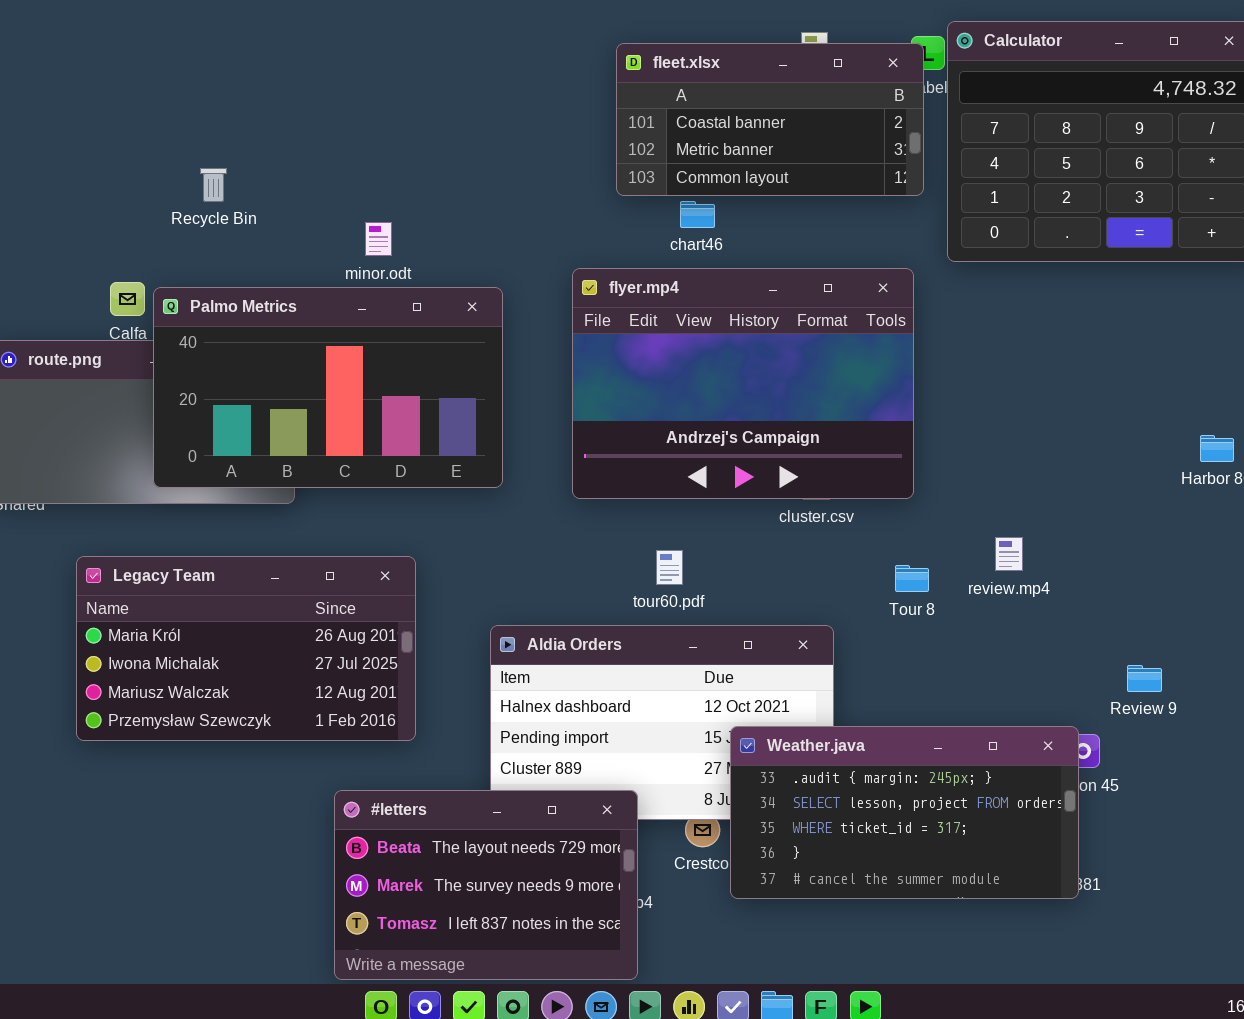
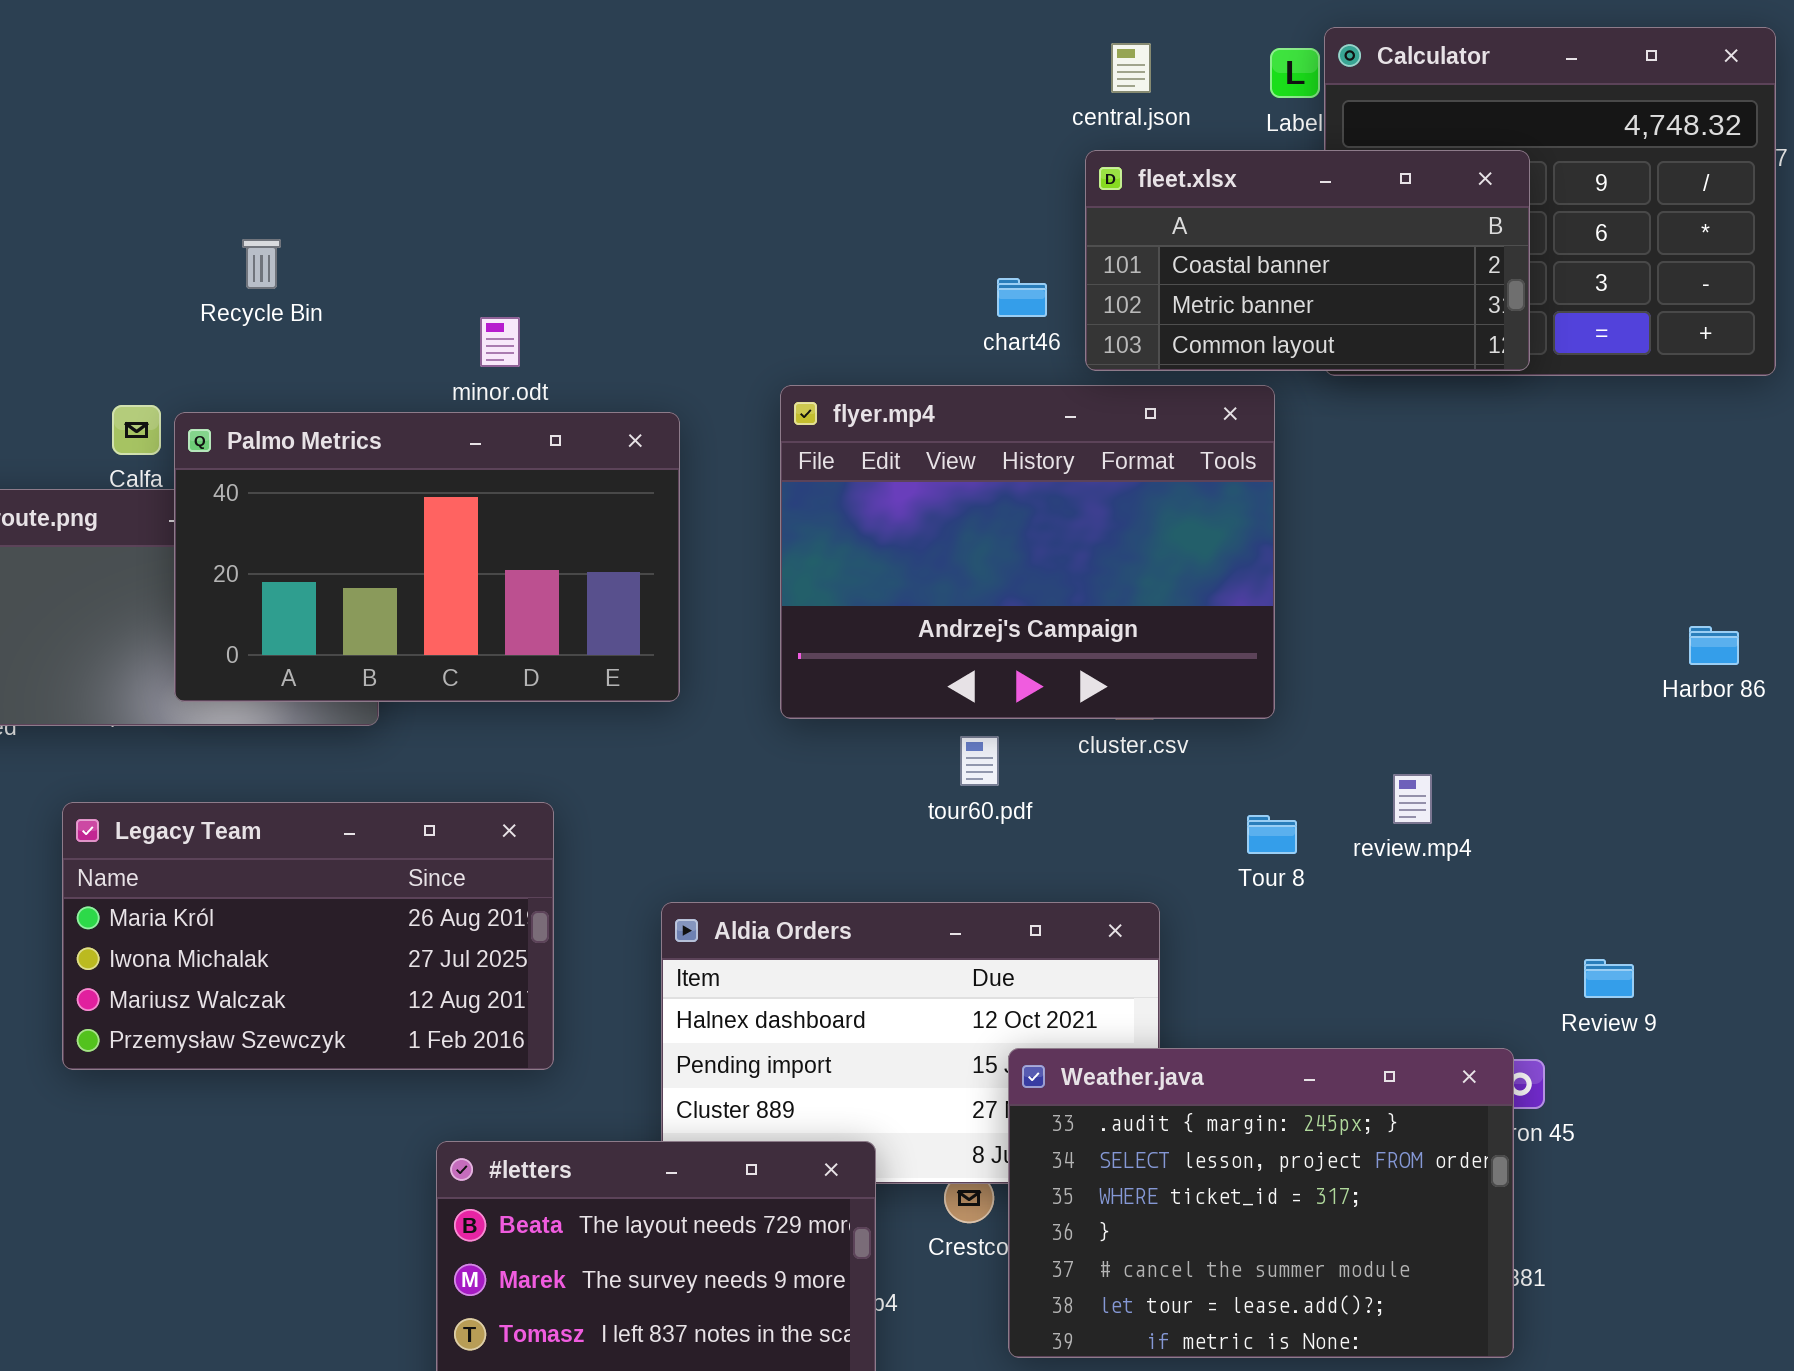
fleet.xlsx: [616,43,924,196] -> [1085,150,1530,371], moved
chart46: [680,201,715,228] -> [997,278,1047,317], moved
tour60.pdf: [656,550,683,585] -> [960,736,999,786], moved
Weather.java: [730,726,1079,899] -> [1008,1048,1514,1358], resized

